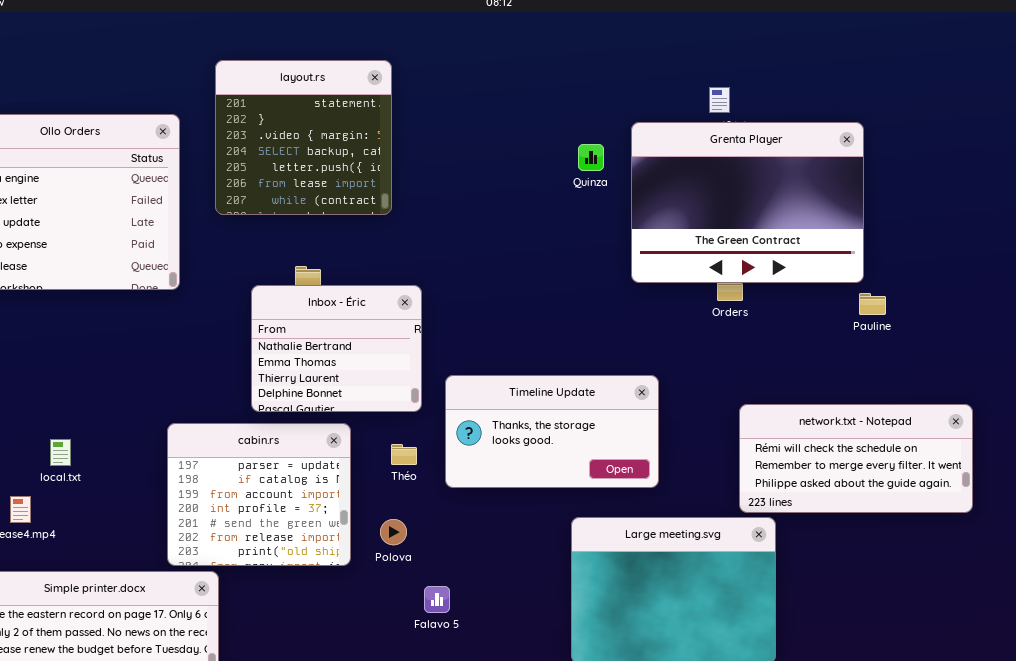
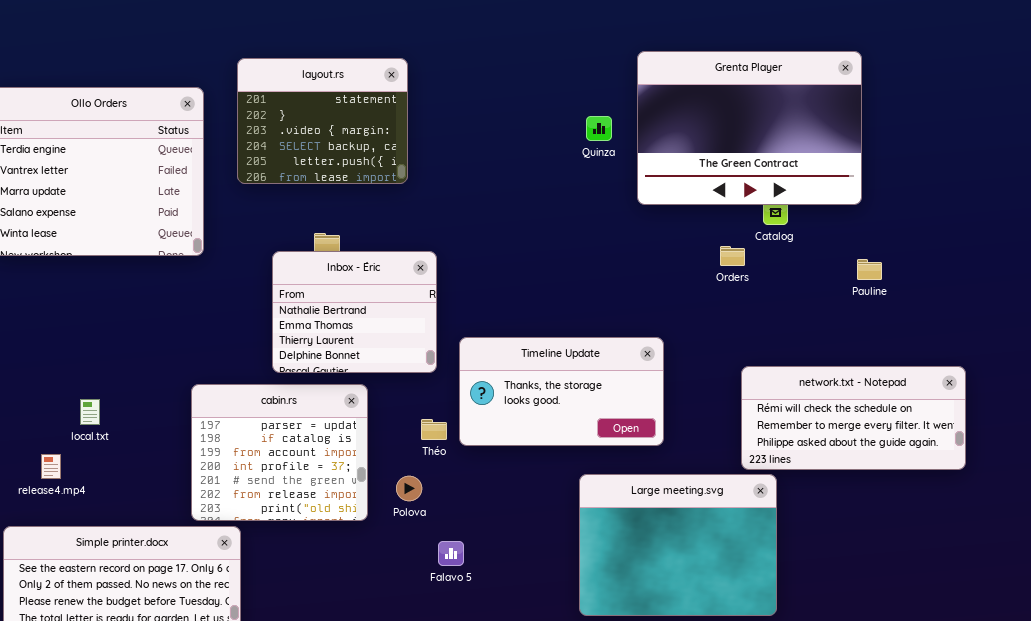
layout.rs: [215,60,392,215] -> [237,58,408,184], resized
Grenta Player: [631,122,864,283] -> [637,51,862,205], moved
Théo: [391,444,417,465] -> [421,419,447,440], moved

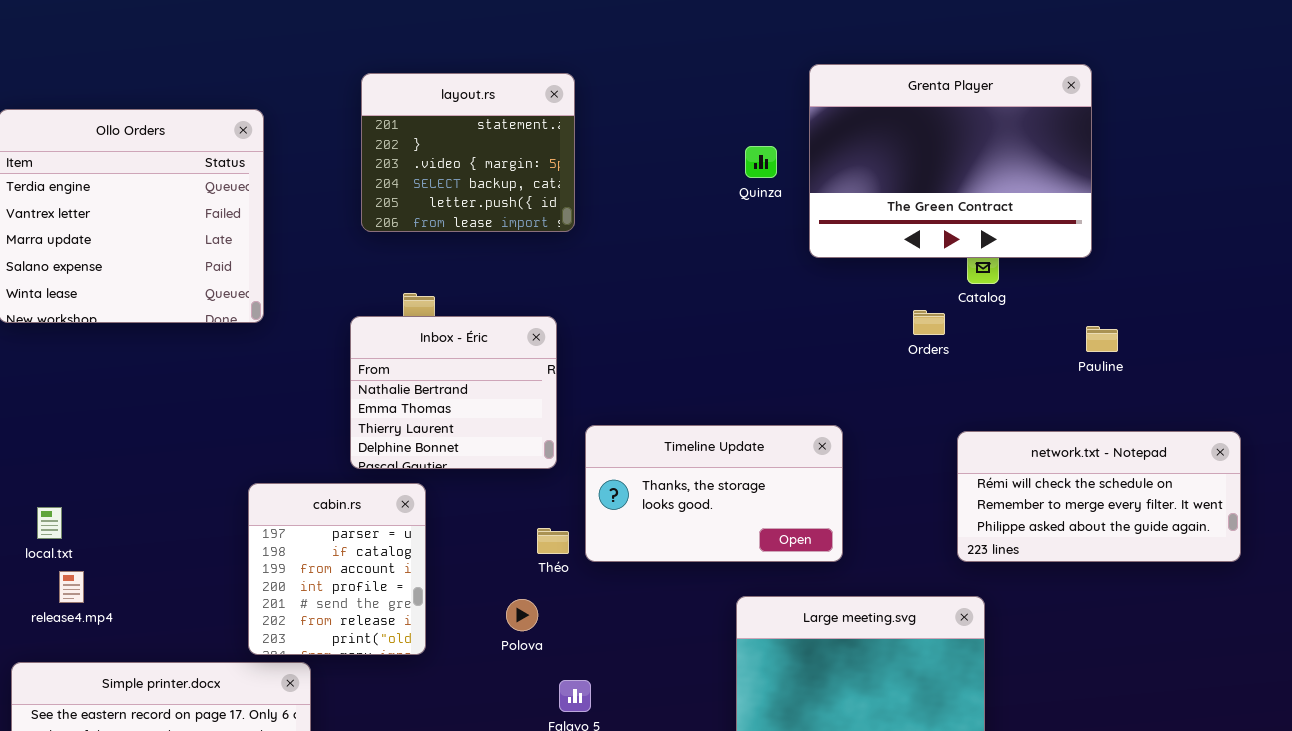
layout.rs: [237,58,408,184] -> [361,73,575,232], moved
network.txt - Notepad: [741,366,966,470] -> [957,431,1241,562], moved
cabin.rs: [191,384,368,521] -> [248,483,426,655], resized
local.txt: [80,399,100,425] -> [37,507,62,539], moved

